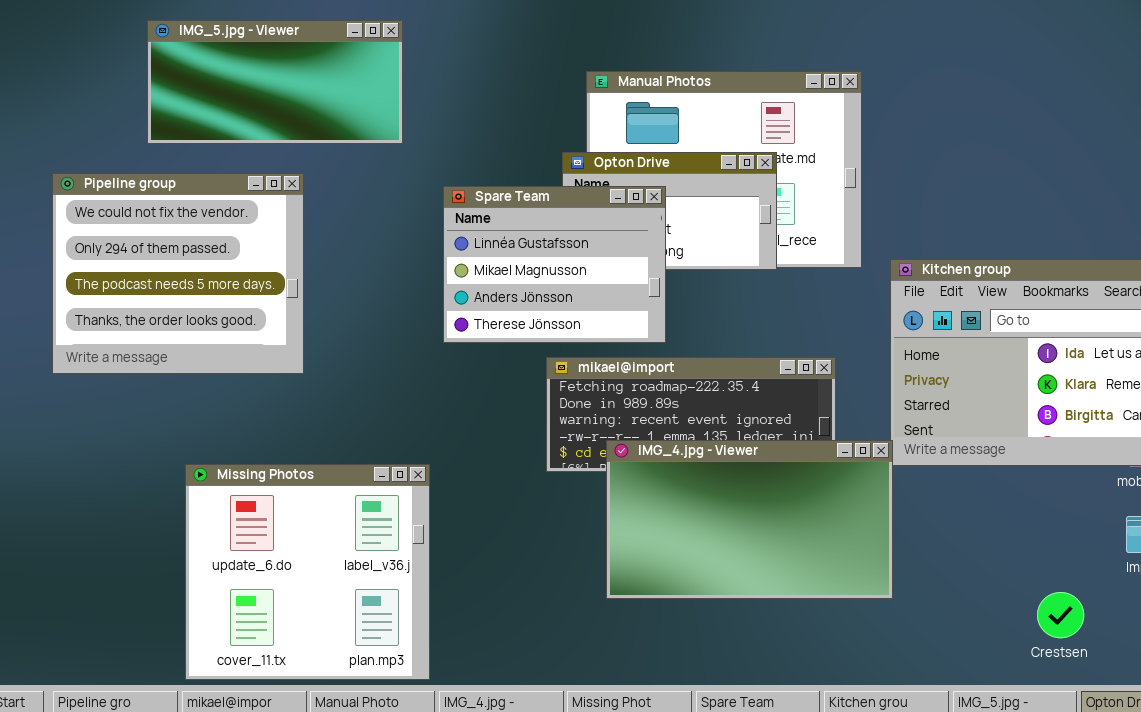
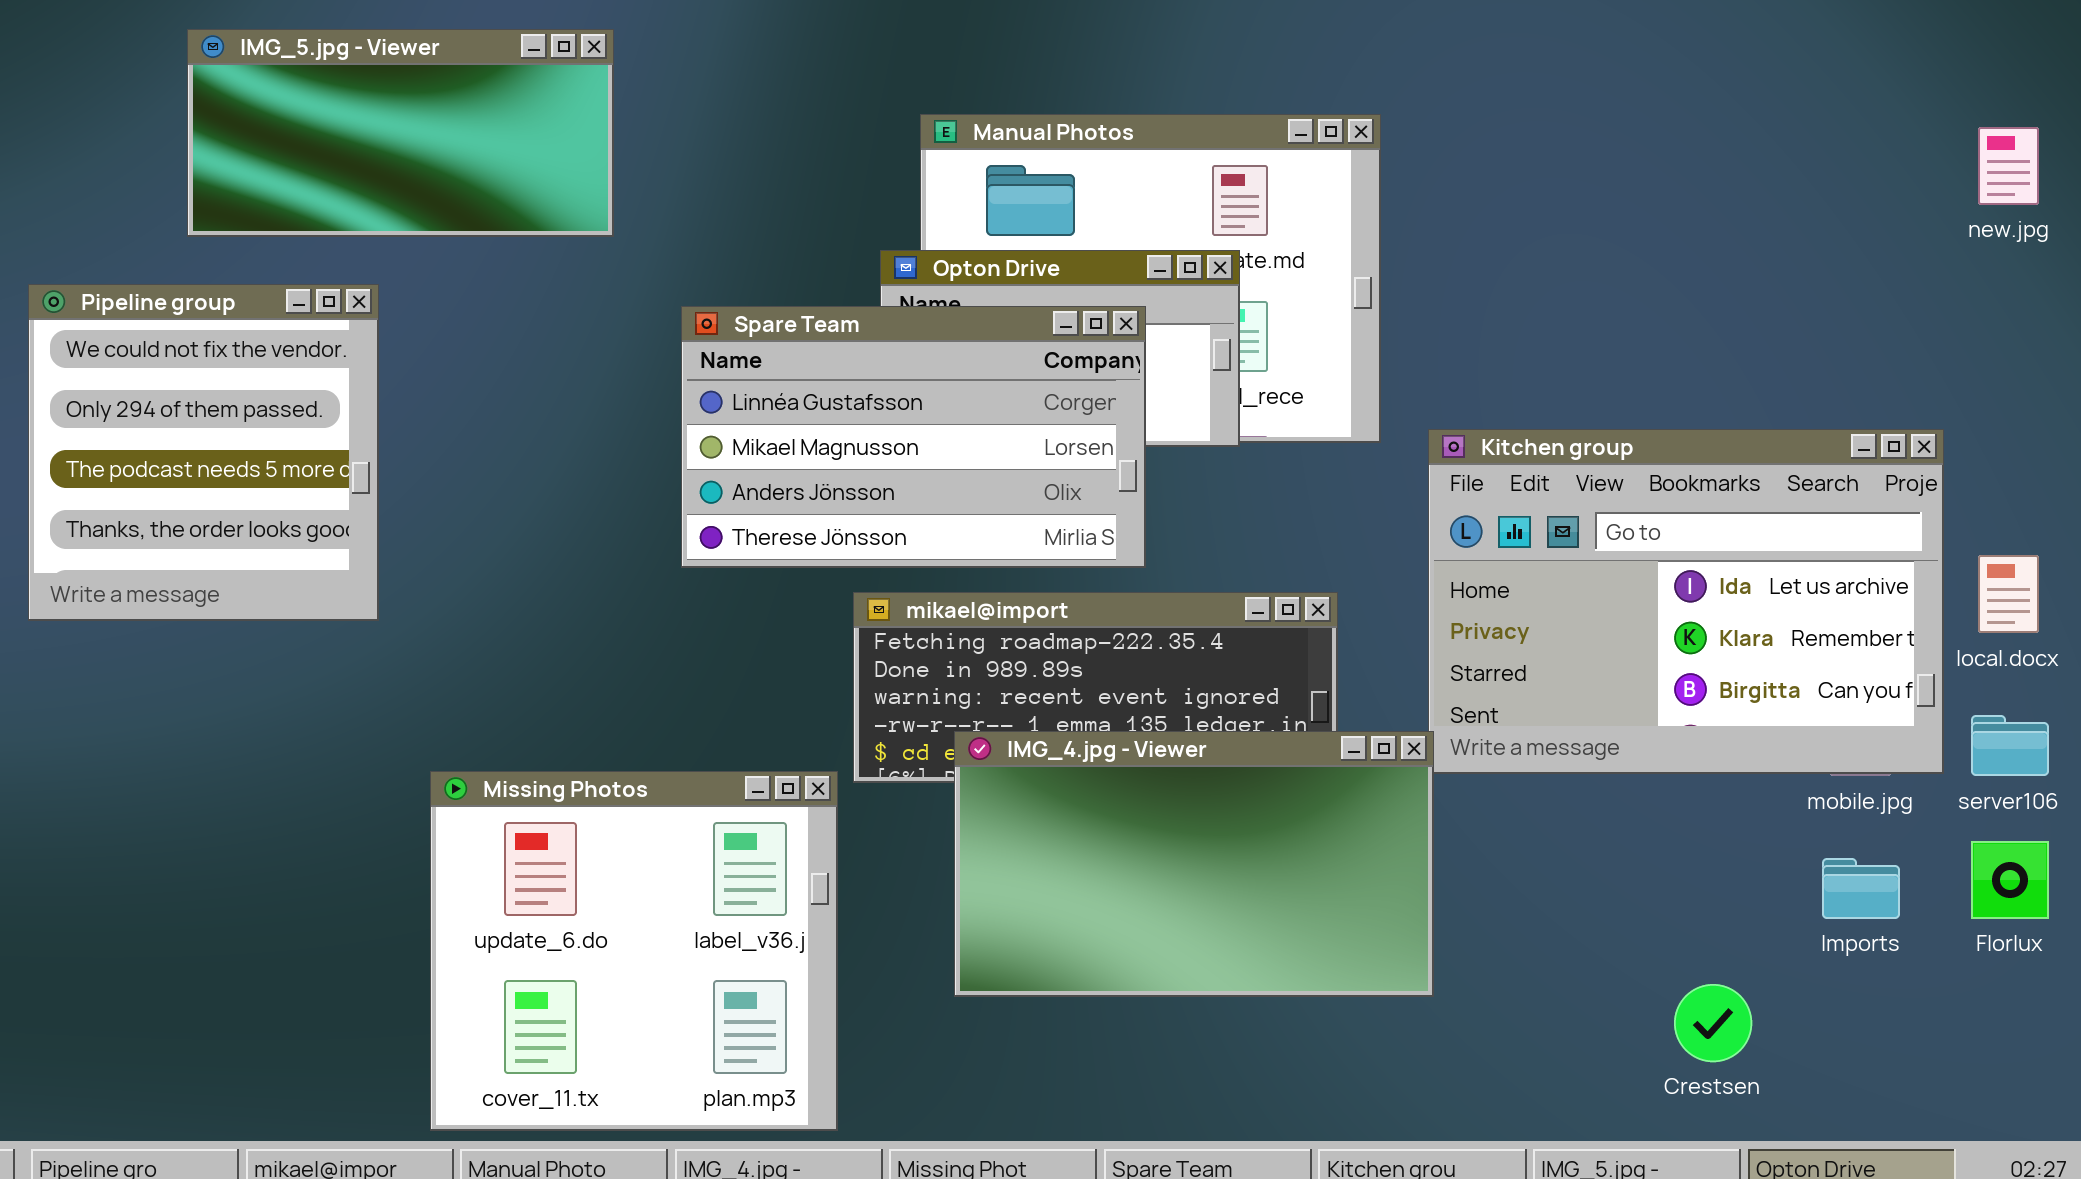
Pipeline group: [52,173,304,374] -> [28,284,379,621], resized
Spare Team: [443,186,666,343] -> [681,306,1146,568], resized
Missing Photos: [185,464,430,680] -> [430,771,838,1131], moved

